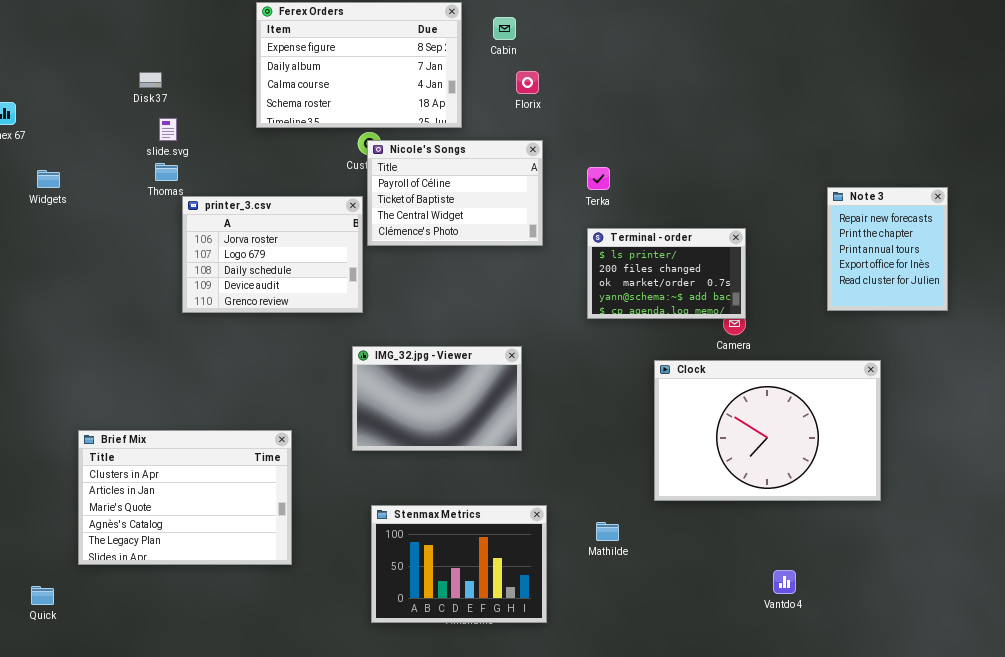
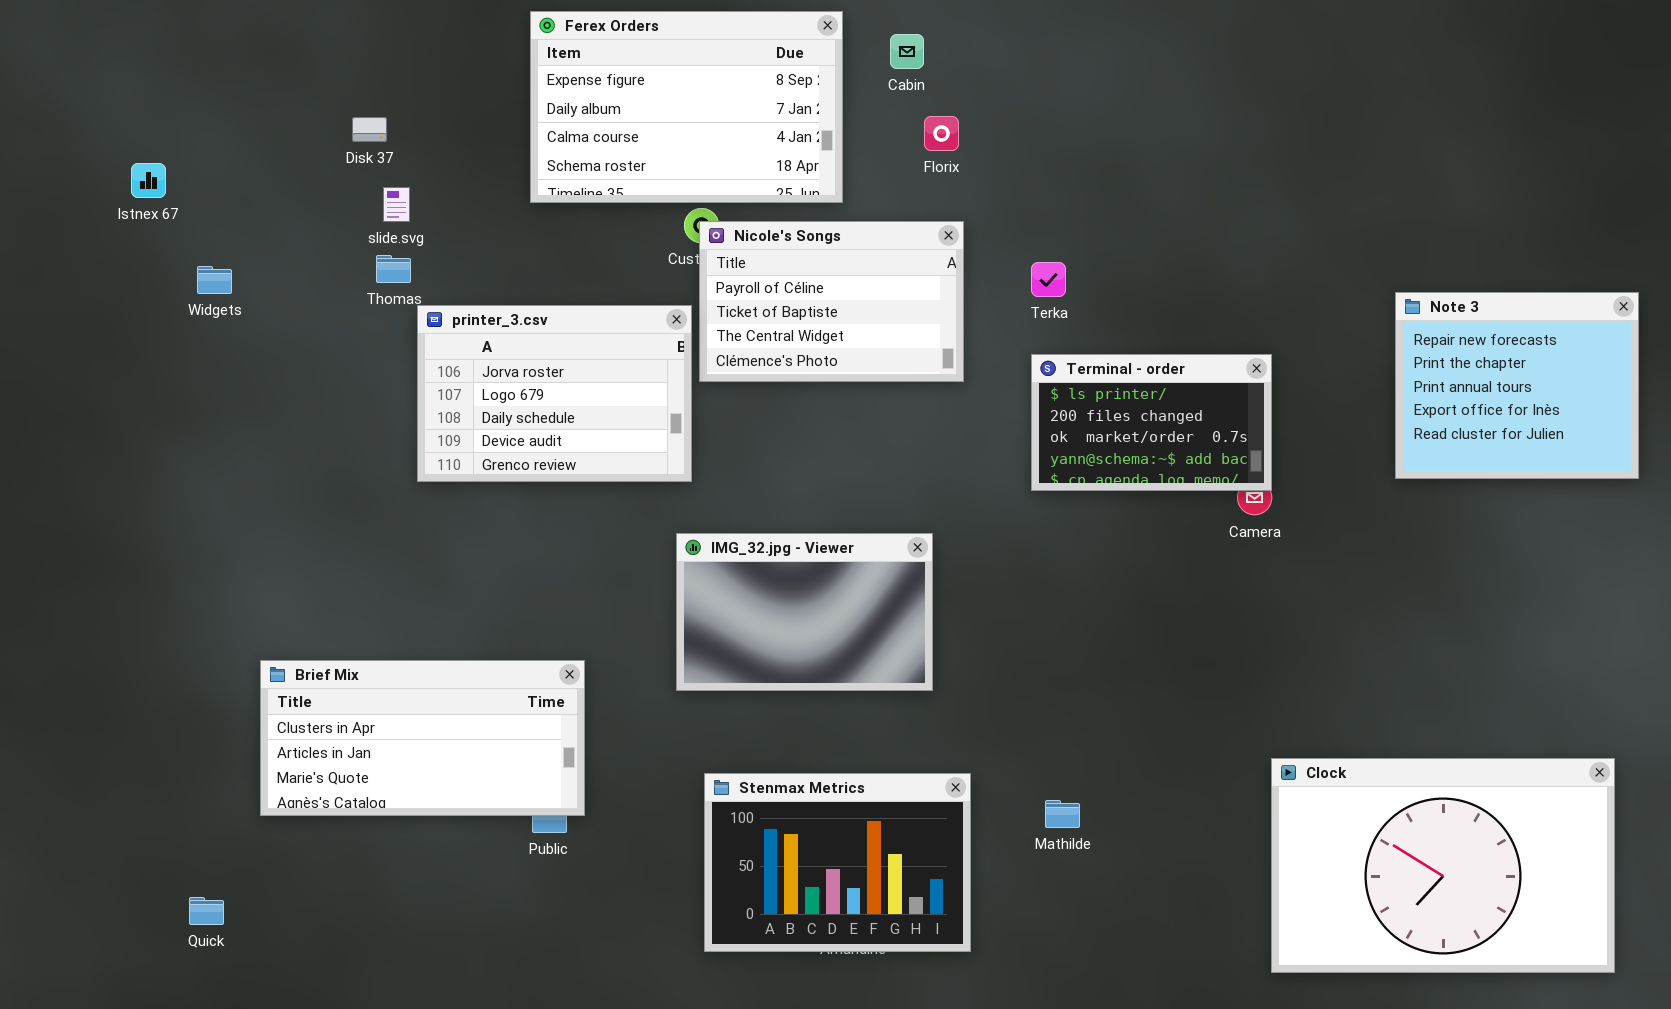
Note 3: [827,187,948,311] -> [1395,292,1639,479], resized
Clock: [654,360,881,501] -> [1271,758,1615,973], moved
Brief Mix: [78,430,292,565] -> [260,660,585,816], resized

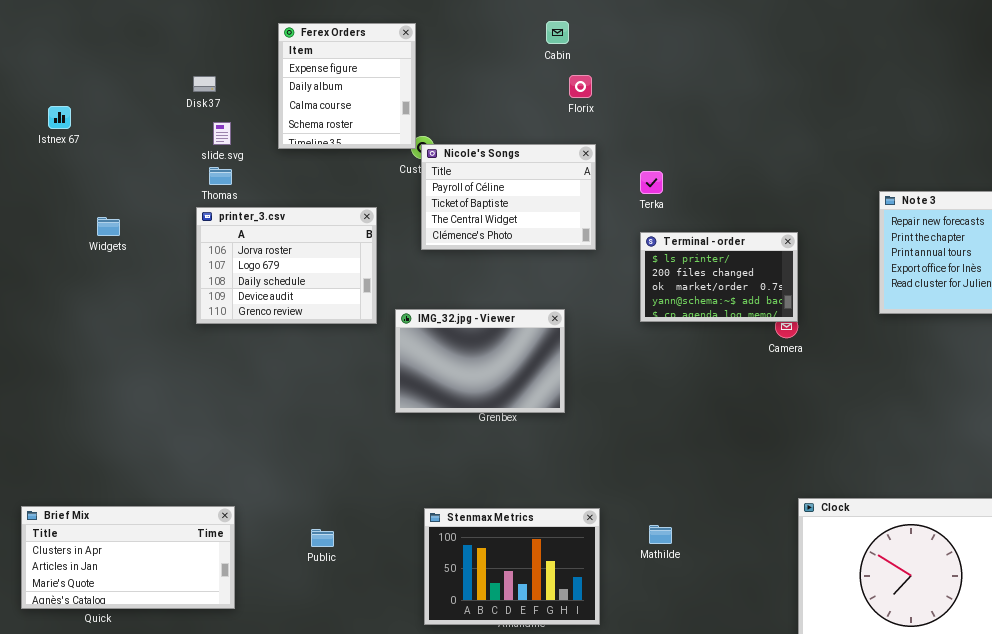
Ferex Orders: [530,11,843,203] -> [278,23,416,149], moved, resized
Widgets: [197,266,232,294] -> [97,217,120,236], moved
printer_3.csv: [417,305,692,482] -> [196,207,377,324], moved
IMG_32.jpg - Viewer: [676,533,933,691] -> [395,309,565,413], moved
Brief Mix: [260,660,585,816] -> [21,506,235,609], moved

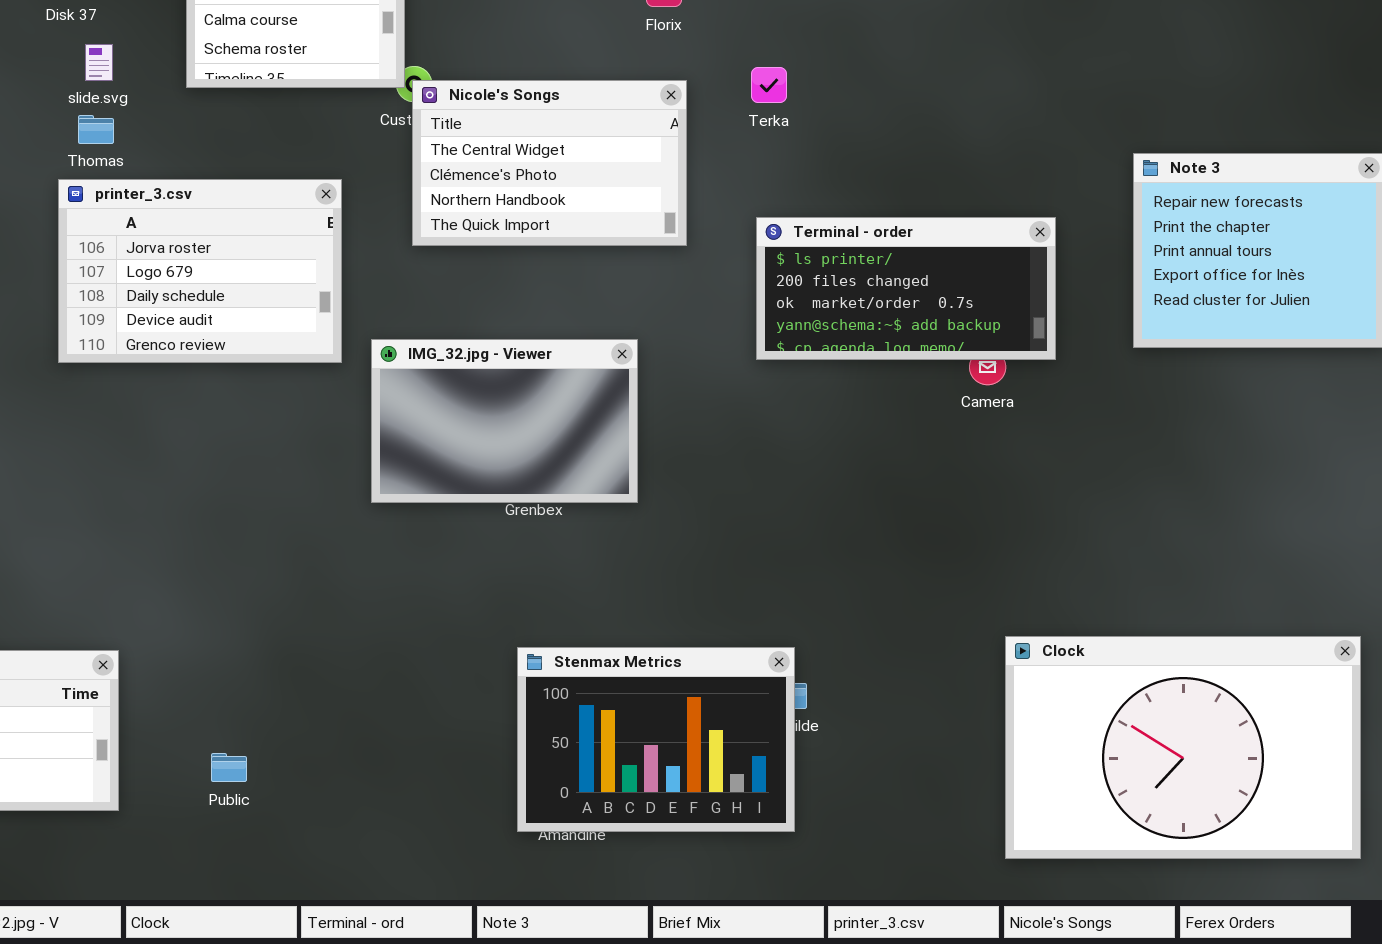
Nicole's Songs: [421,144,596,250] -> [412,80,687,246], scrolled down 2 rows
Terka: [640,171,663,194] -> [751,67,787,103], moved
Terminal - order: [640,232,798,322] -> [756,217,1056,360], resized
Stenmax Metrics: [424,508,600,625] -> [517,647,795,832], moved
Public: [311,529,334,547] -> [211,753,247,782], moved

